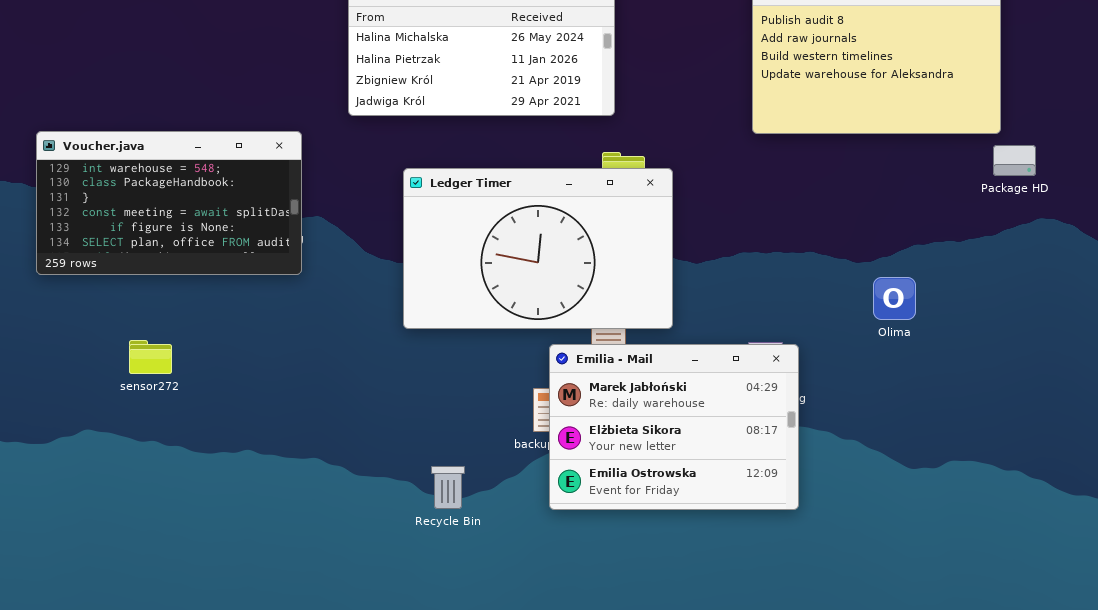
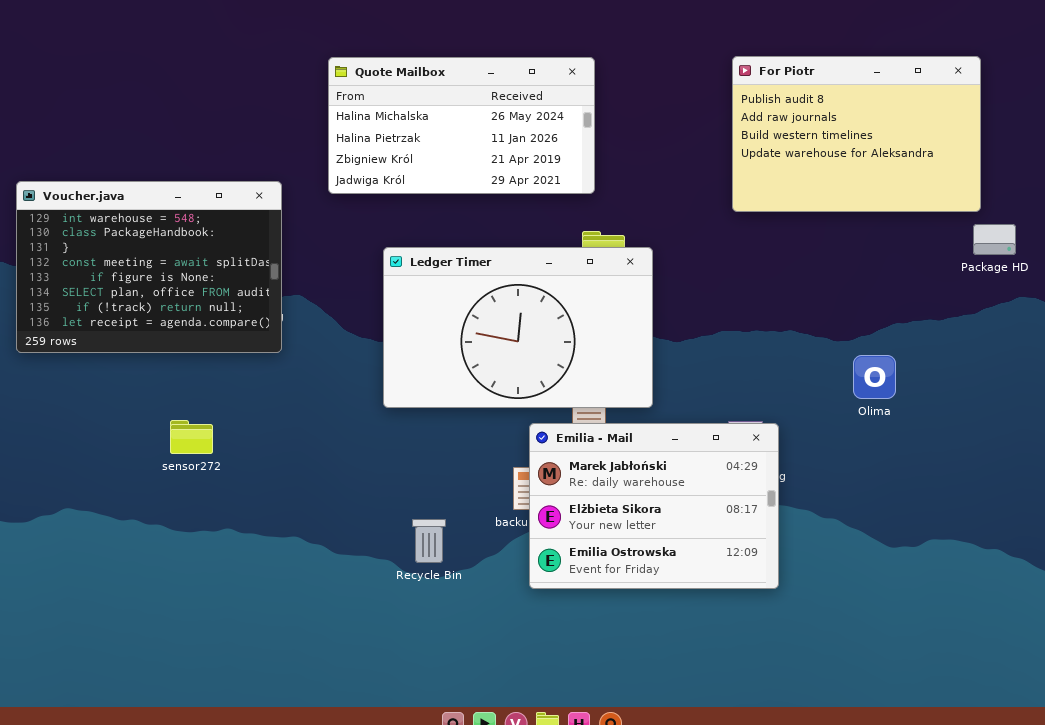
Voucher.java: [36,131,302,275] -> [16,181,282,353], resized
sensor272: [129,340,172,374] -> [170,420,213,454], moved
Recycle Bin: [431,466,465,509] -> [412,519,446,563], moved

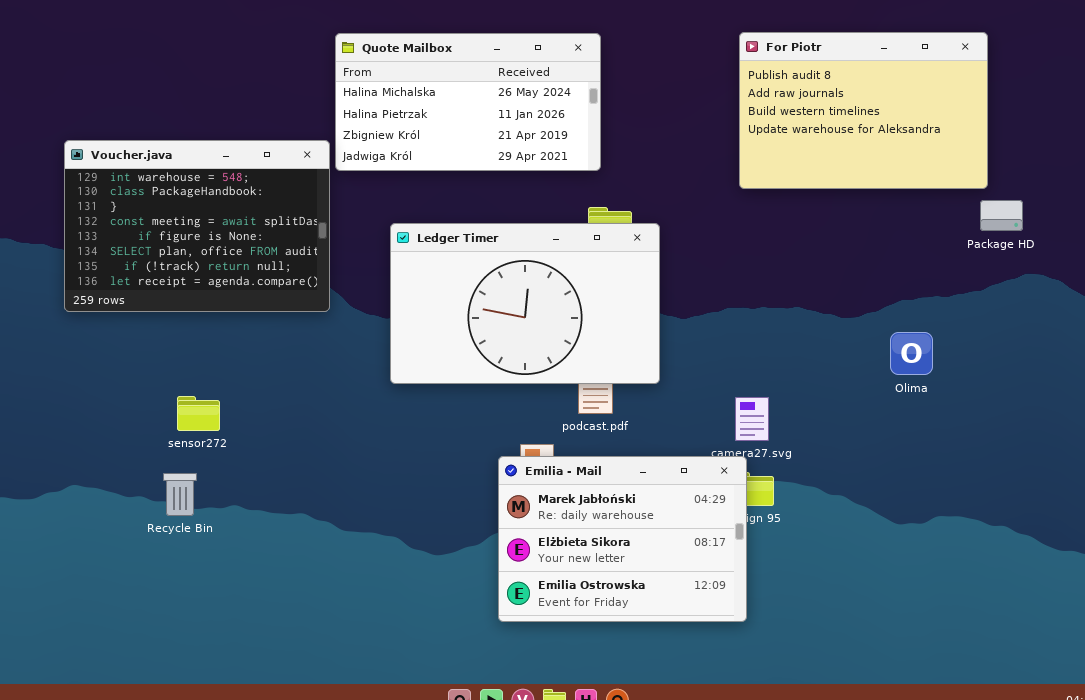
Voucher.java: [16,181,282,353] -> [64,140,330,312], moved
Olima: [853,355,896,399] -> [890,332,933,375], moved
Emilia - Mail: [529,423,779,589] -> [498,456,747,622], moved
Recycle Bin: [412,519,446,563] -> [163,473,197,516], moved

